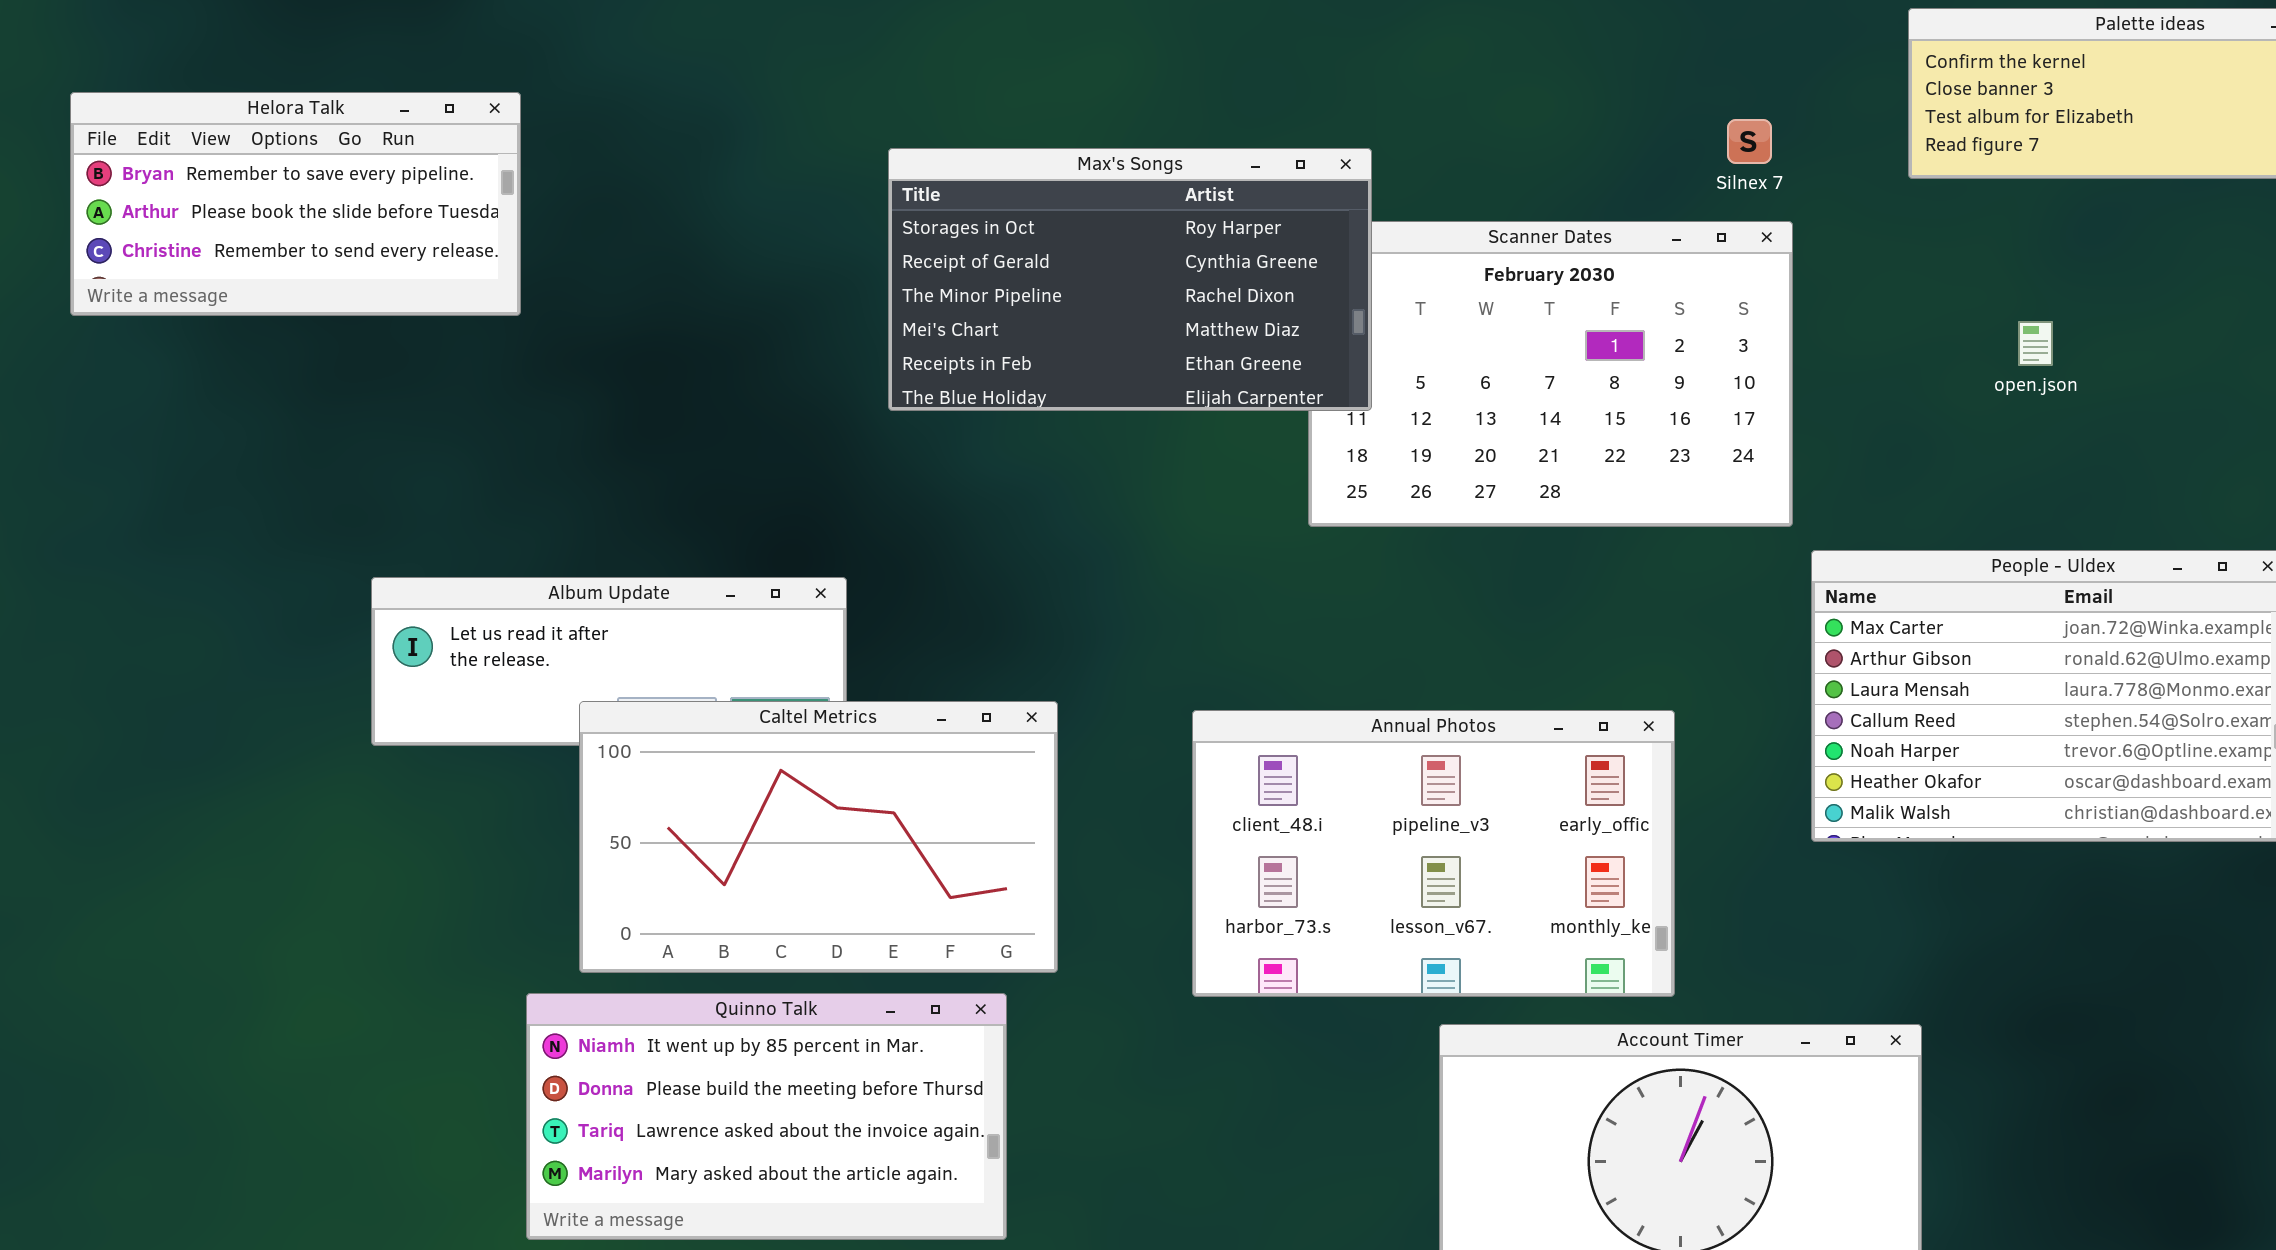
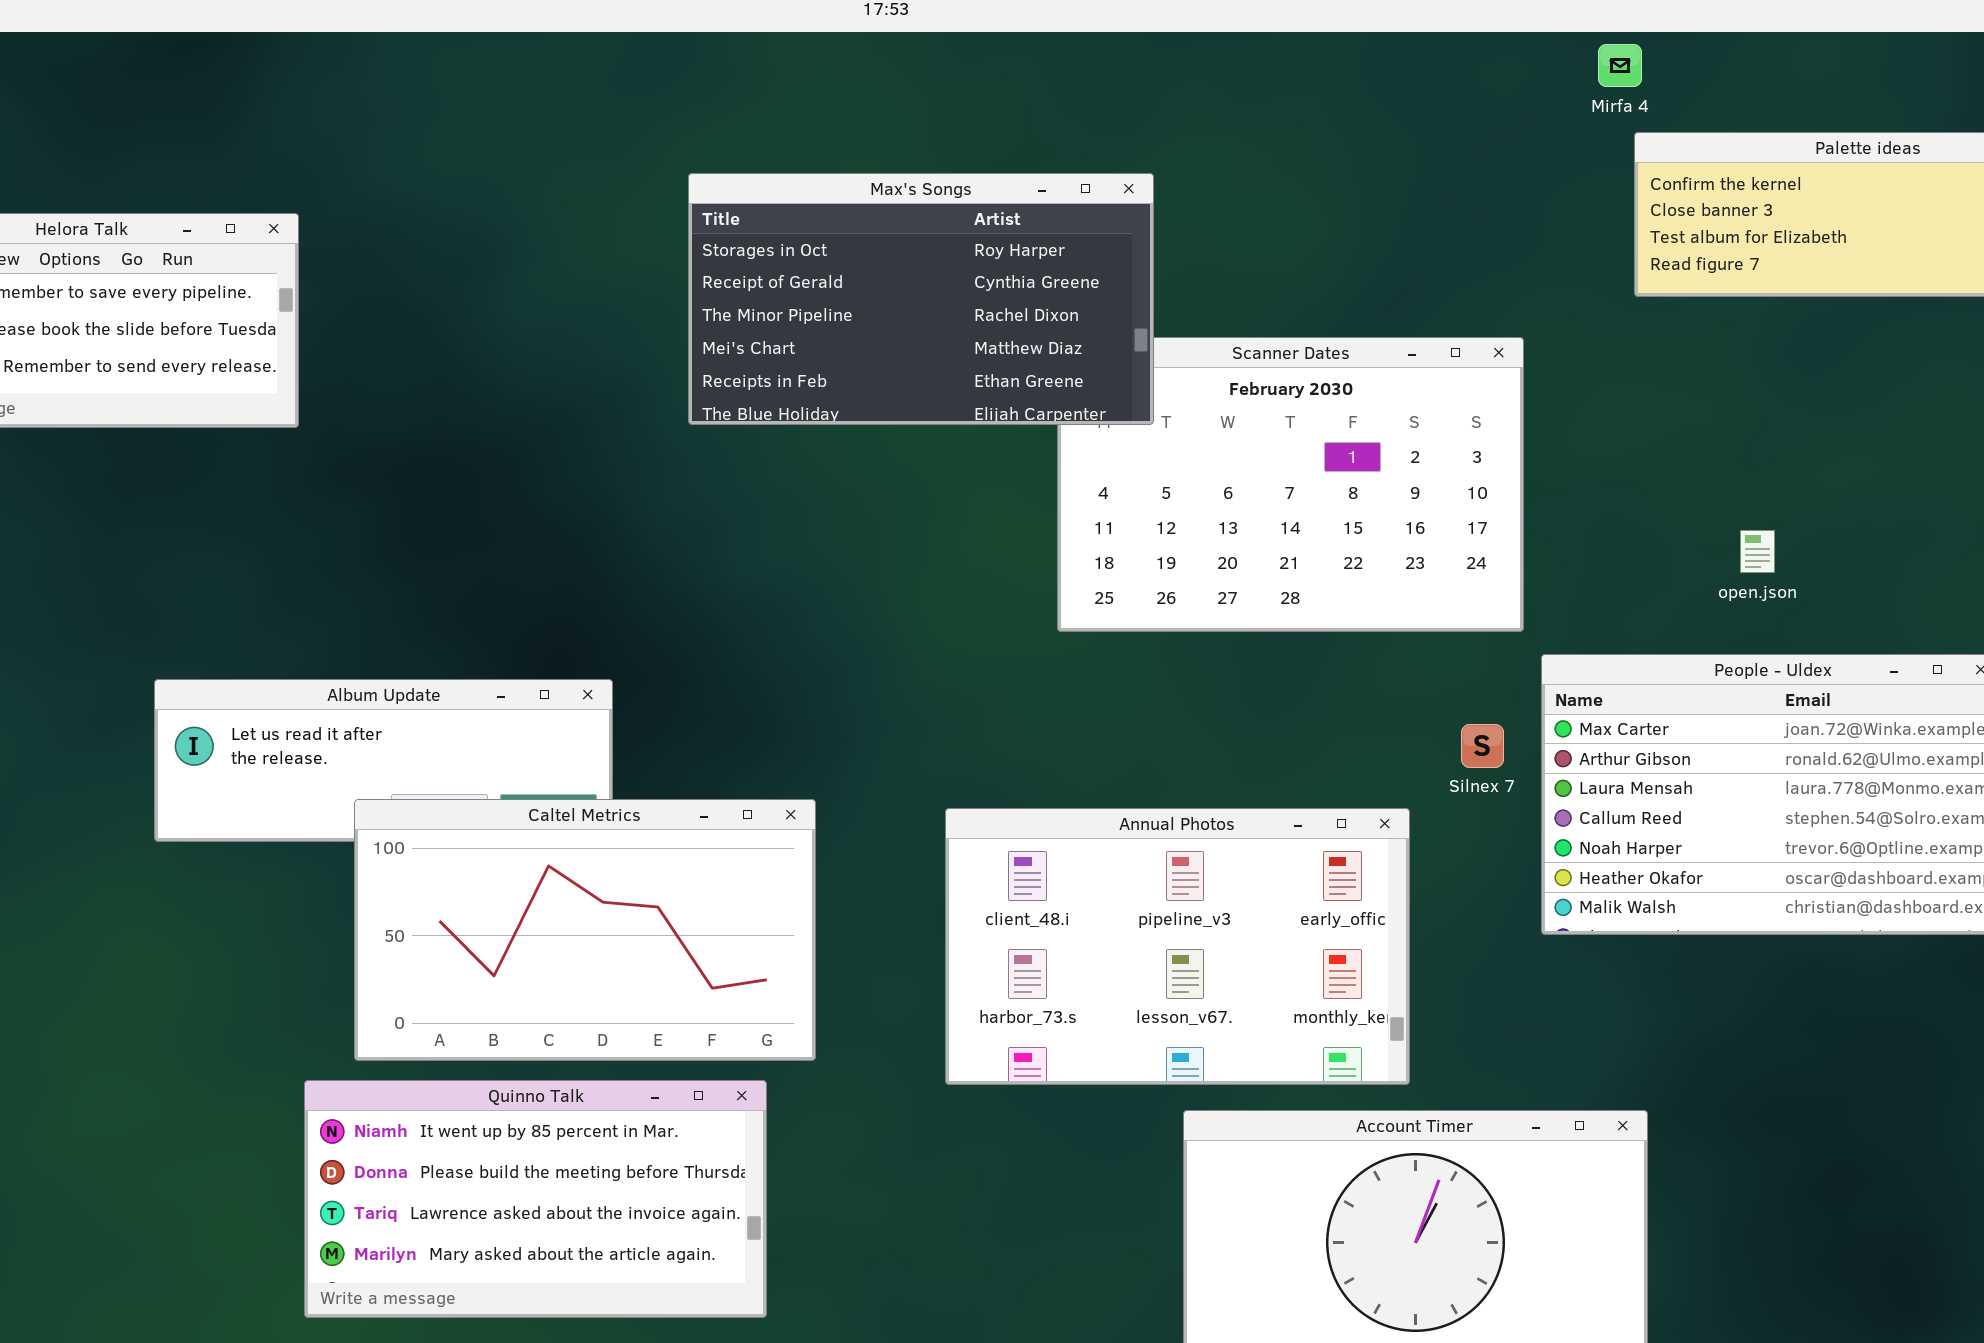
Silnex 7: [1727,119,1772,164] -> [1461,724,1504,768], moved
Max's Songs: [888,148,1372,411] -> [688,173,1154,425], moved
open.json: [2018,321,2053,366] -> [1740,530,1775,573], moved

